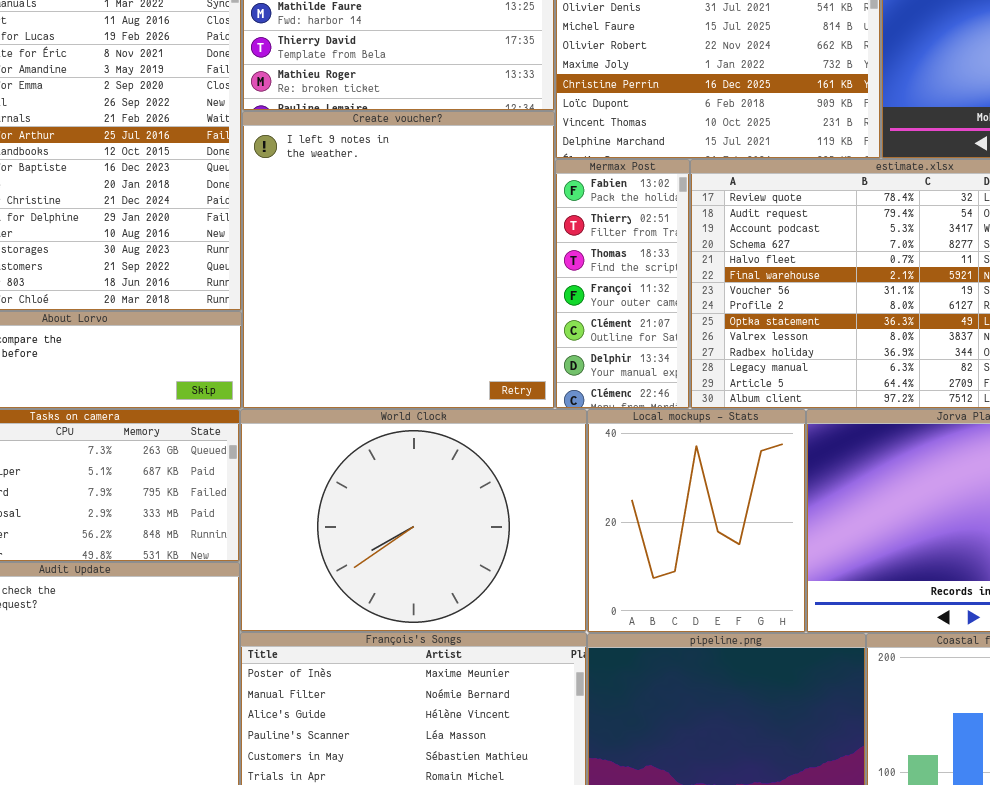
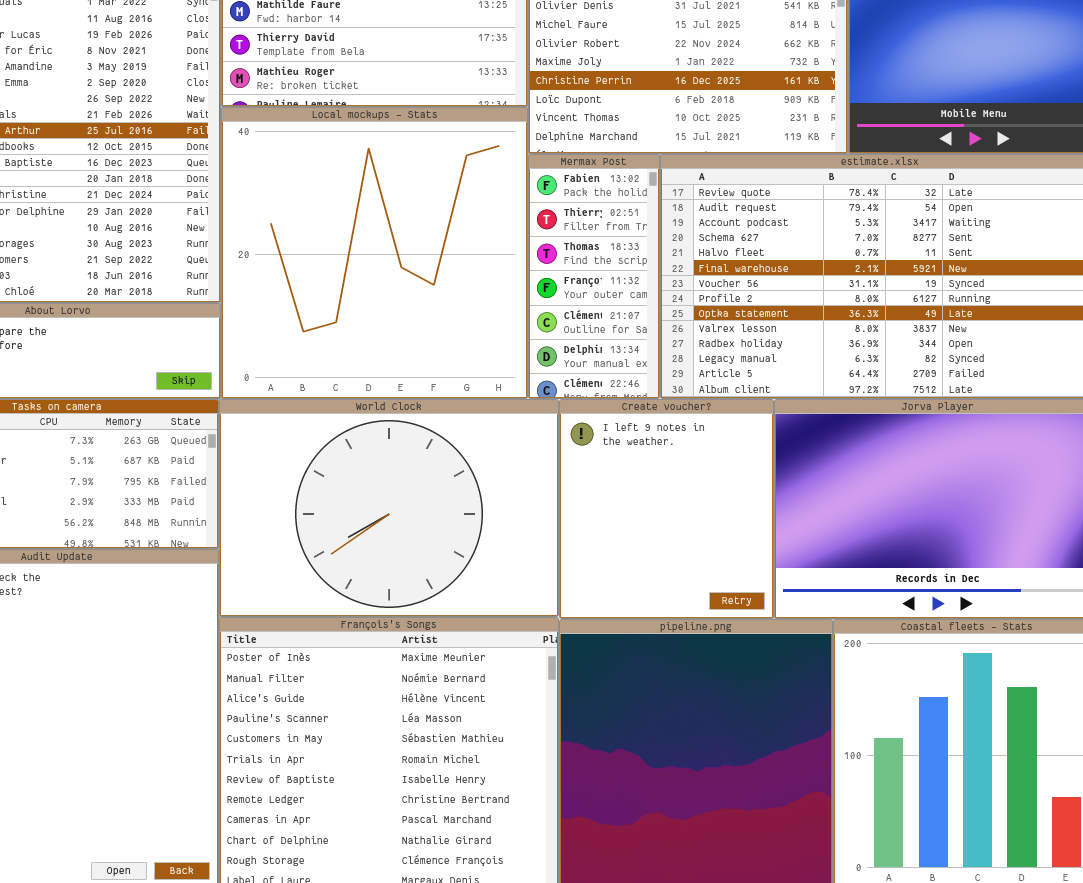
Create voucher?: [242,111,555,409] -> [559,399,774,619], moved, resized
Local mockups - Stats: [587,409,806,633] -> [221,107,528,399], moved, resized

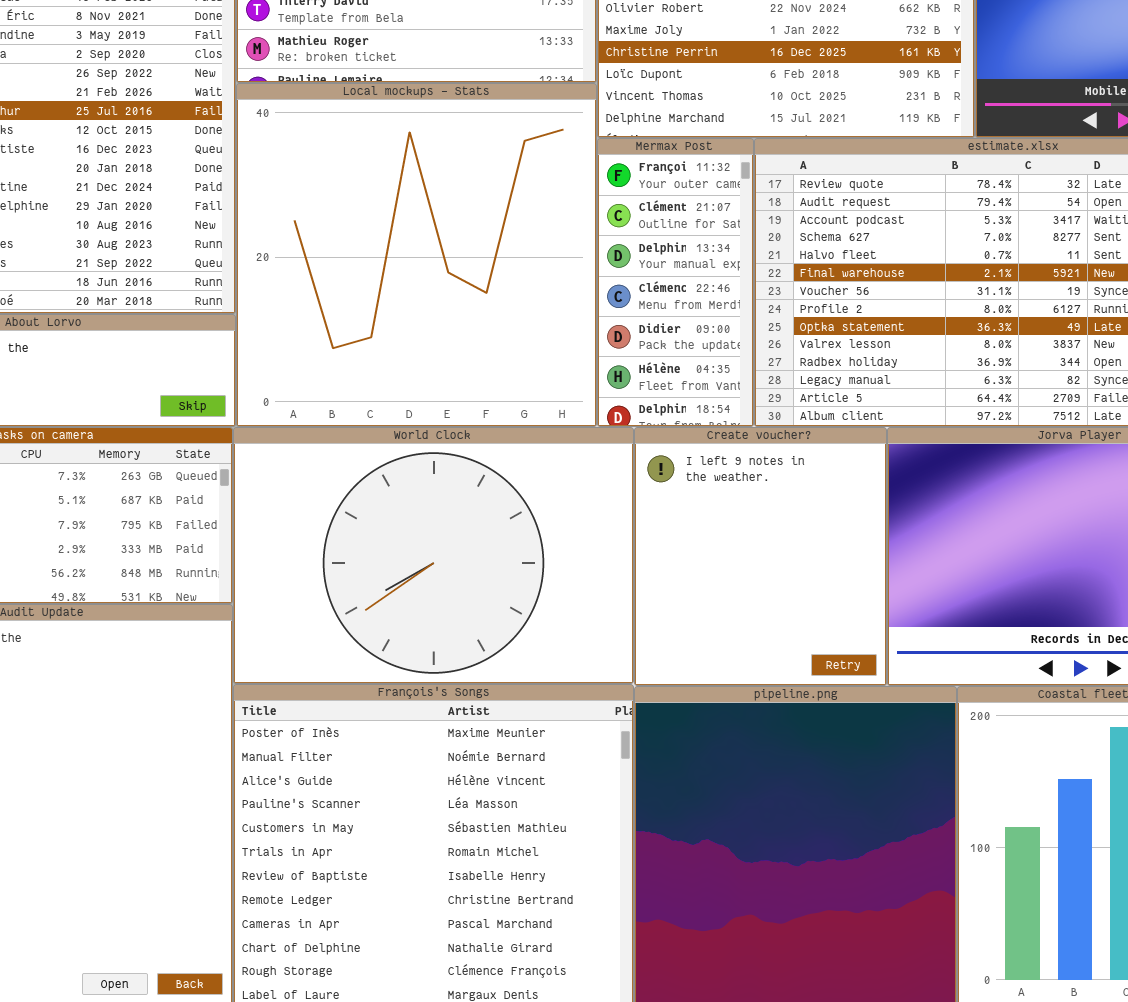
Mermax Post: [528,154,660,399] -> [597,138,754,427], scrolled down 3 rows

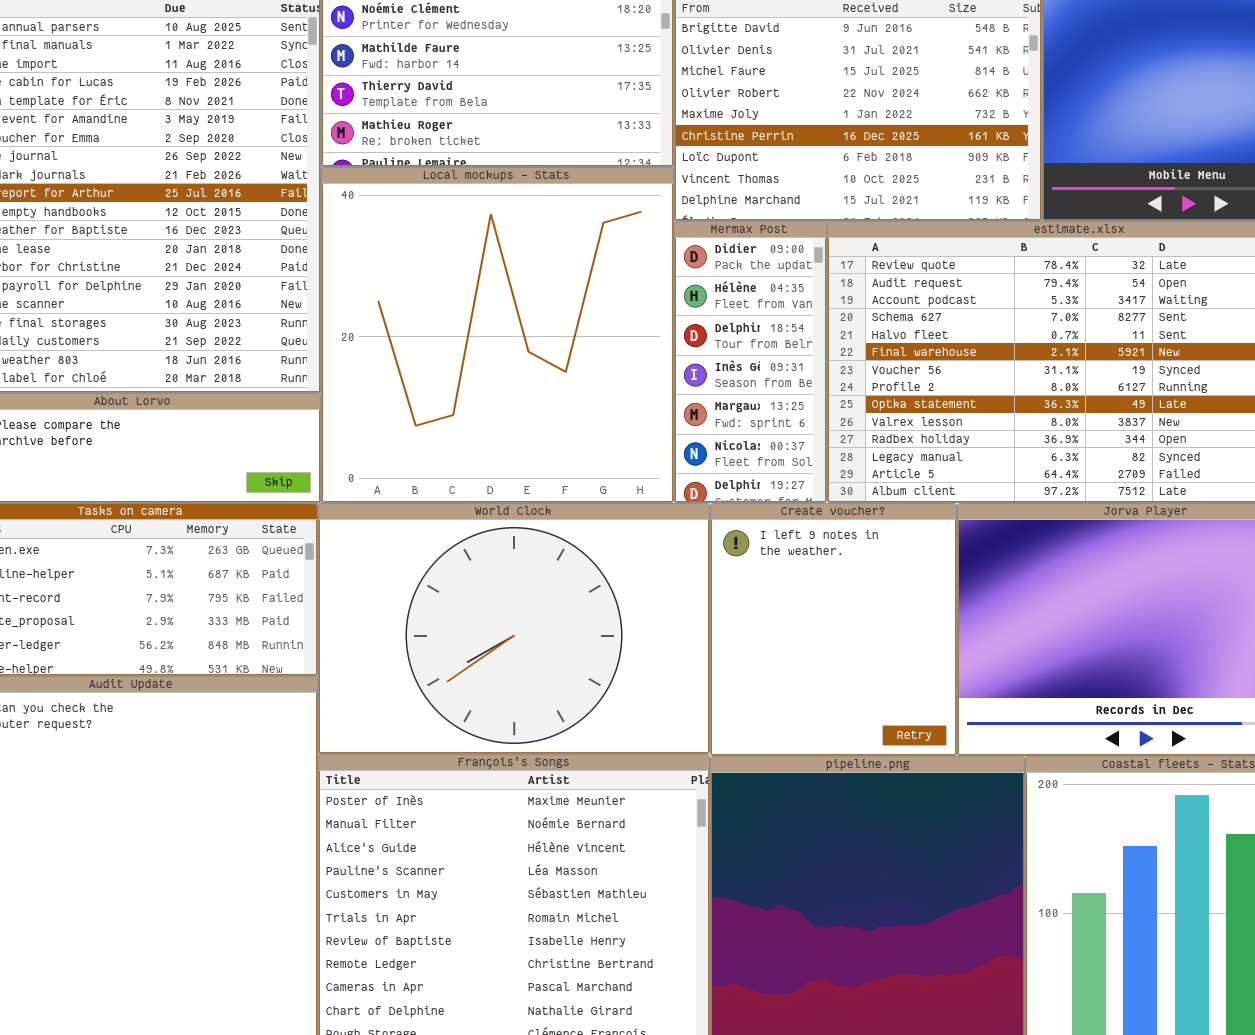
Mermax Post: [597,138,754,427] -> [674,221,827,503], scrolled down 4 rows

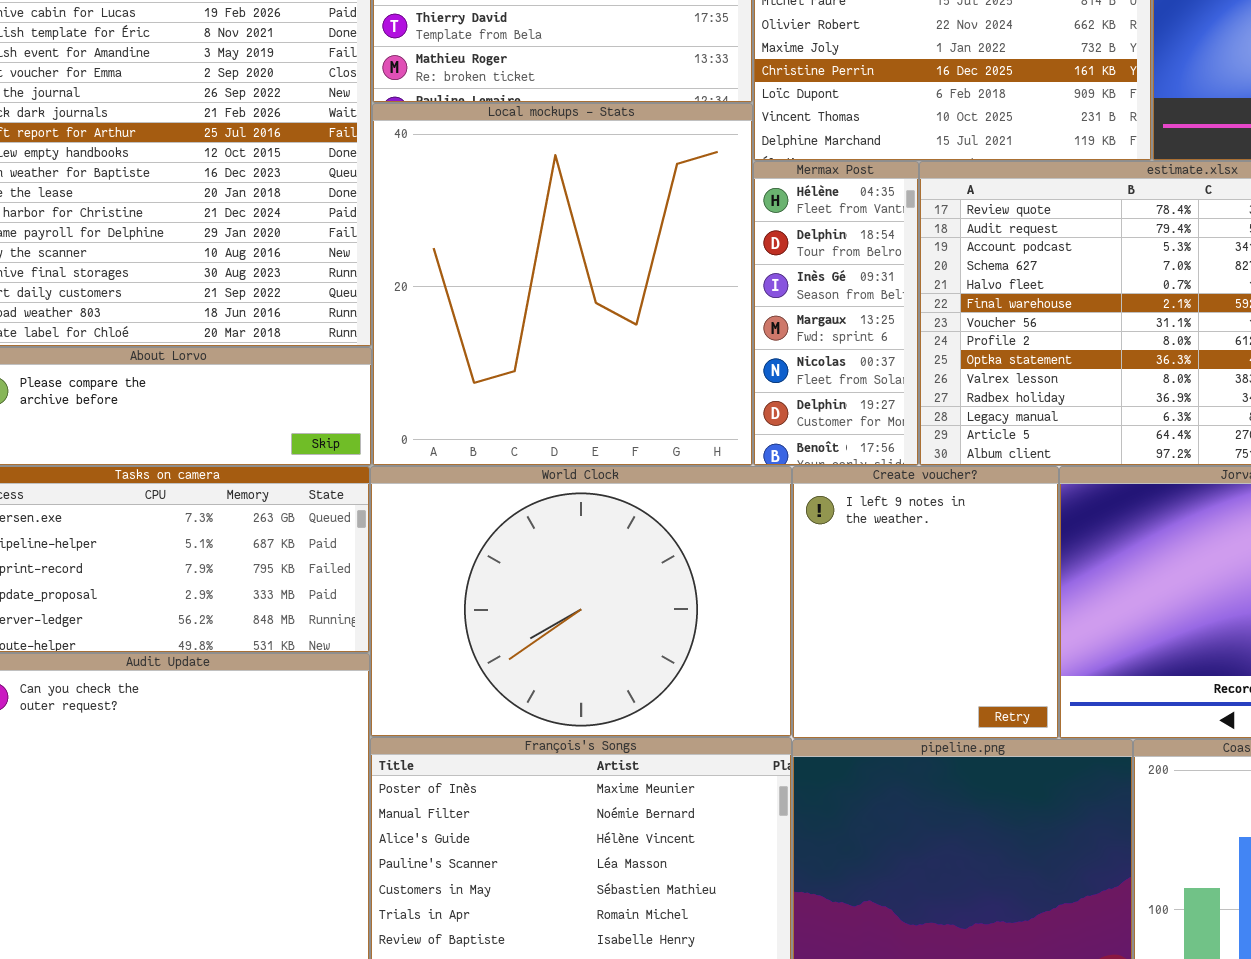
Mermax Post: [674,221,827,503] -> [753,161,919,466], scrolled down 1 row

